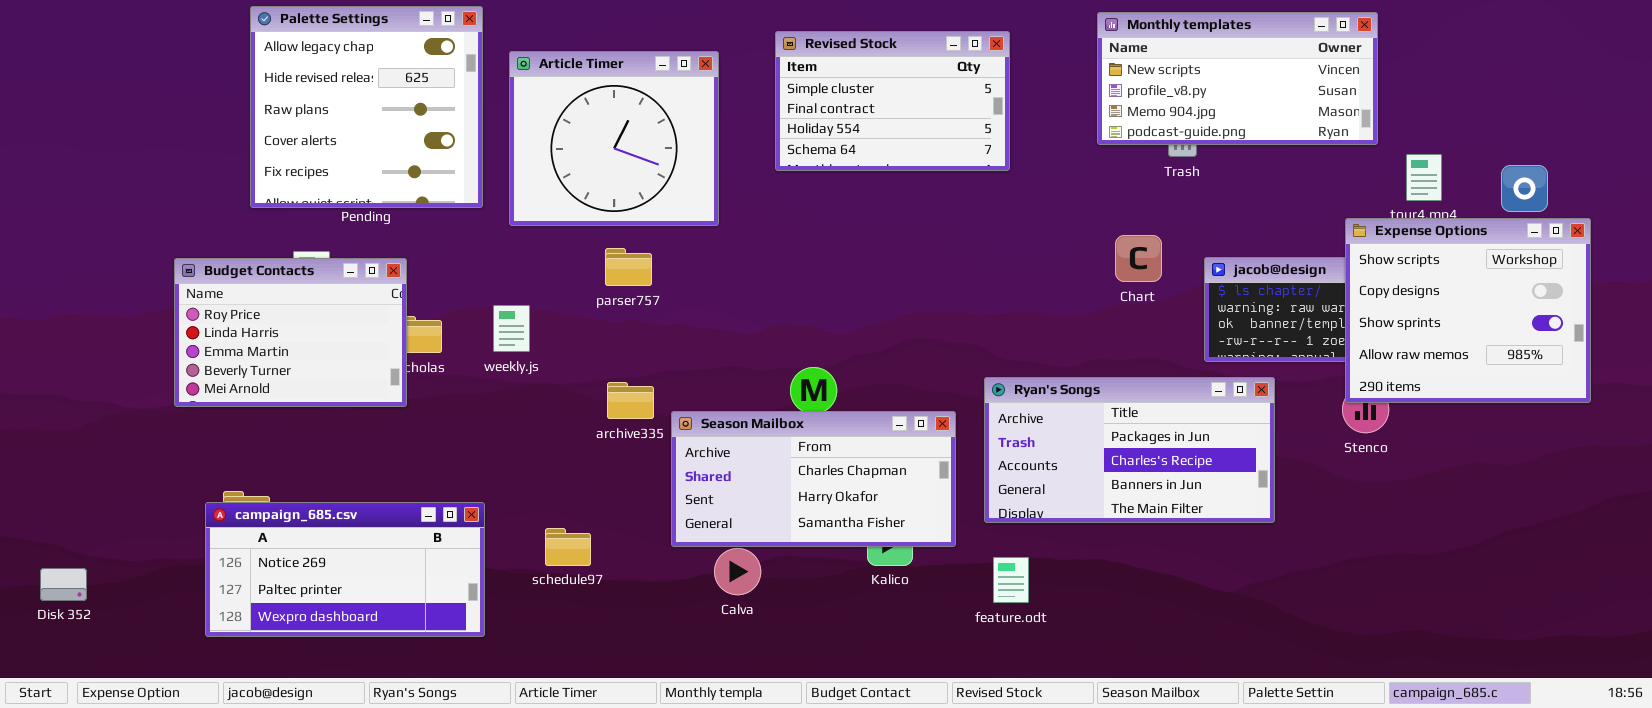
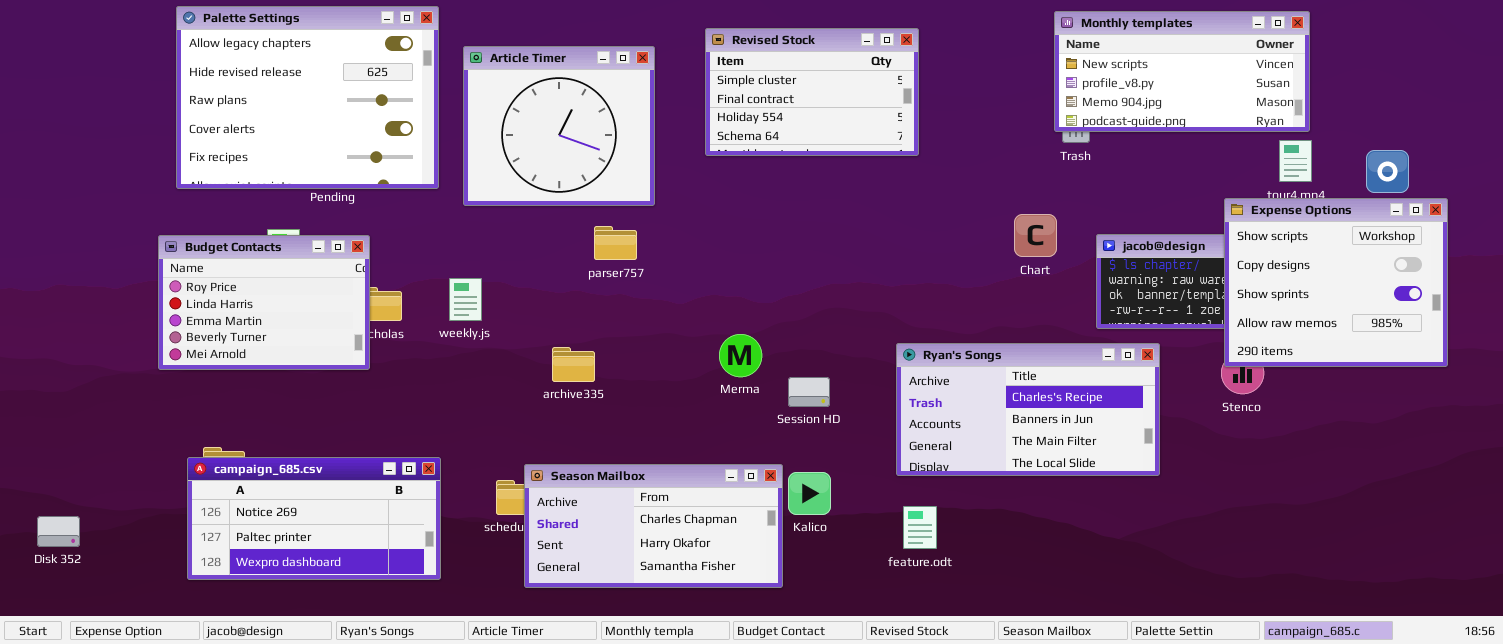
Palette Settings: [250,6,483,208] -> [176,6,439,189], resized
Monthly templates: [1097,12,1378,145] -> [1054,11,1310,132], moved
parser757: [605,248,652,286] -> [594,226,637,260], moved
Ryan's Songs: [984,377,1275,523] -> [896,343,1160,476], scrolled down 1 row
Season Mailbox: [671,411,956,547] -> [524,464,783,588], moved

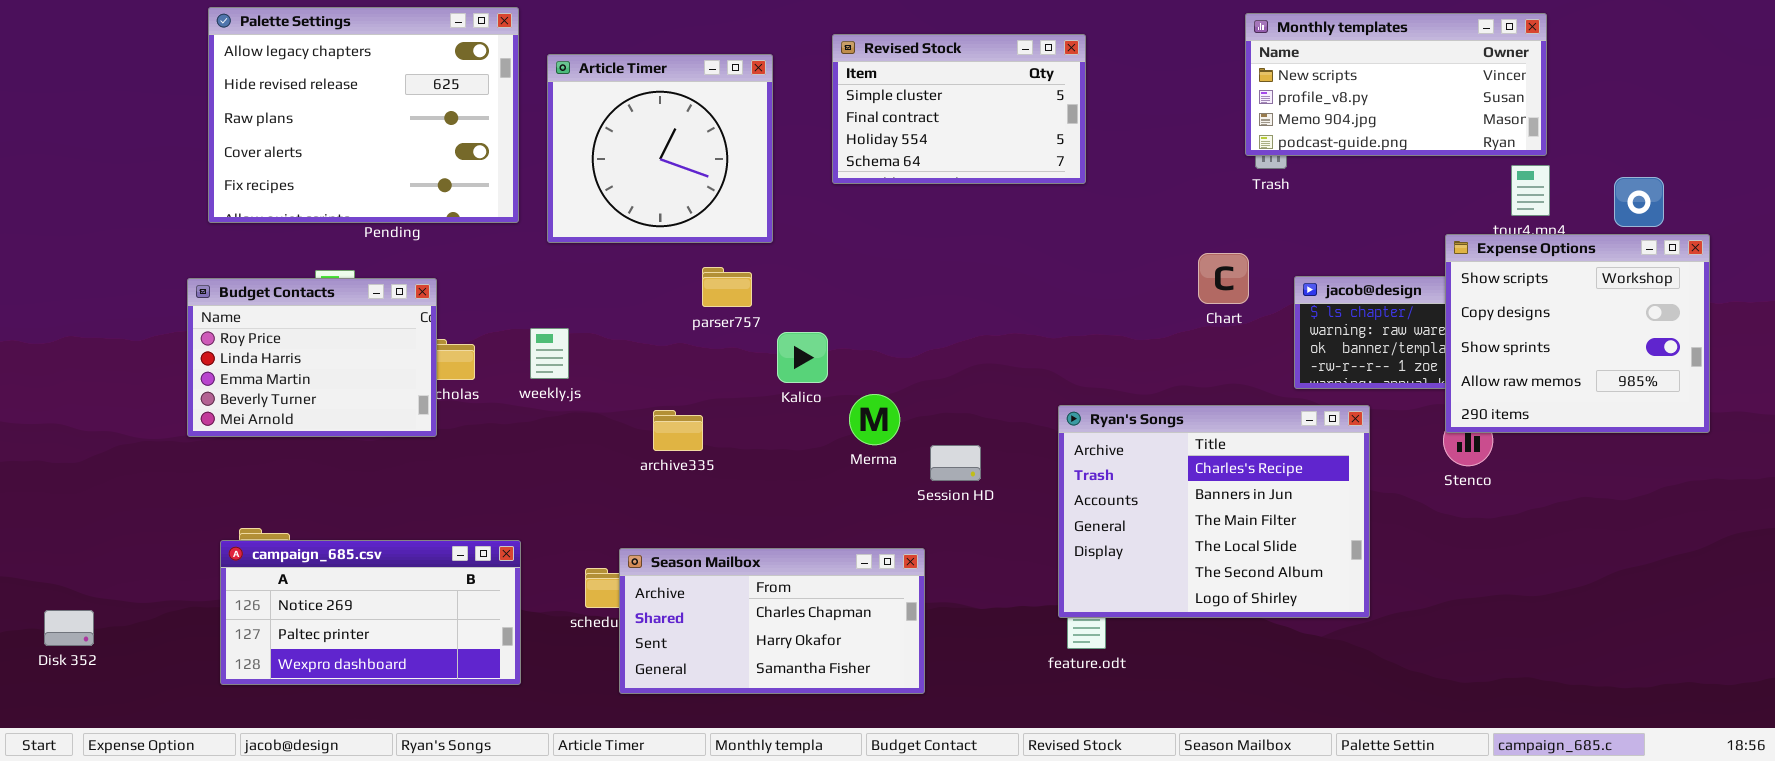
Ryan's Songs: [896,343,1160,476] -> [1058,405,1370,618], resized
Kalico: [788,472,831,515] -> [777,332,828,383], moved

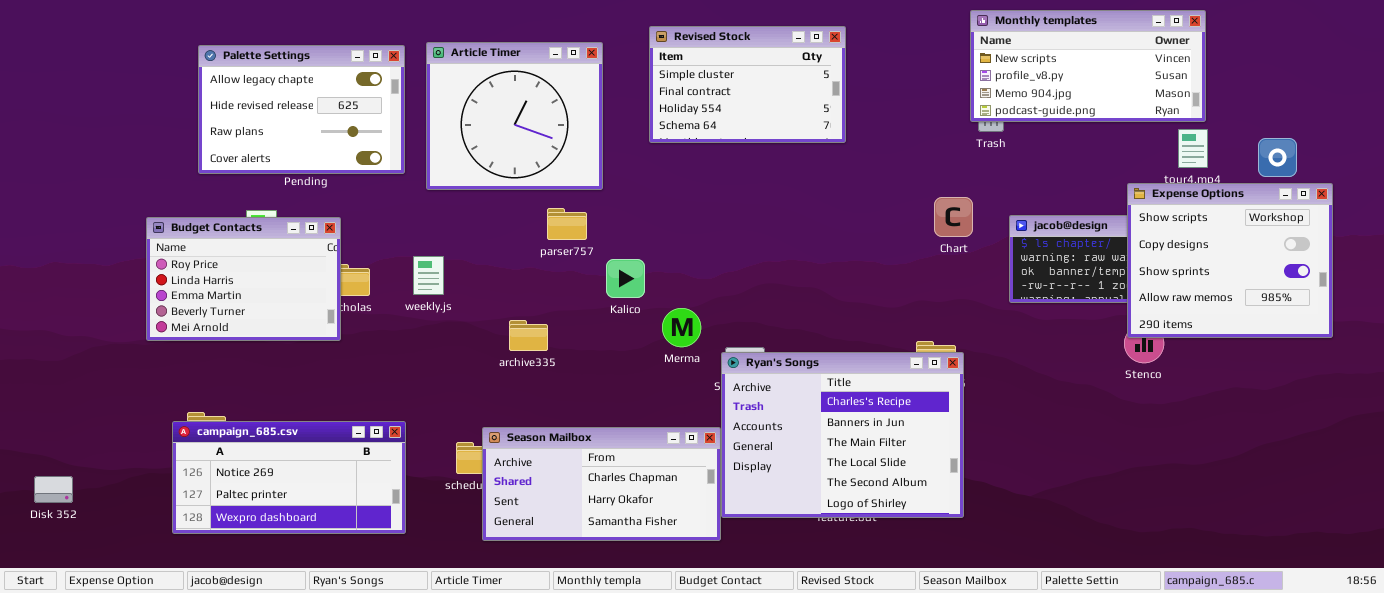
Palette Settings: [208,7,519,223] -> [198,45,405,174], resized
Ryan's Songs: [1058,405,1370,618] -> [721,352,964,518], moved

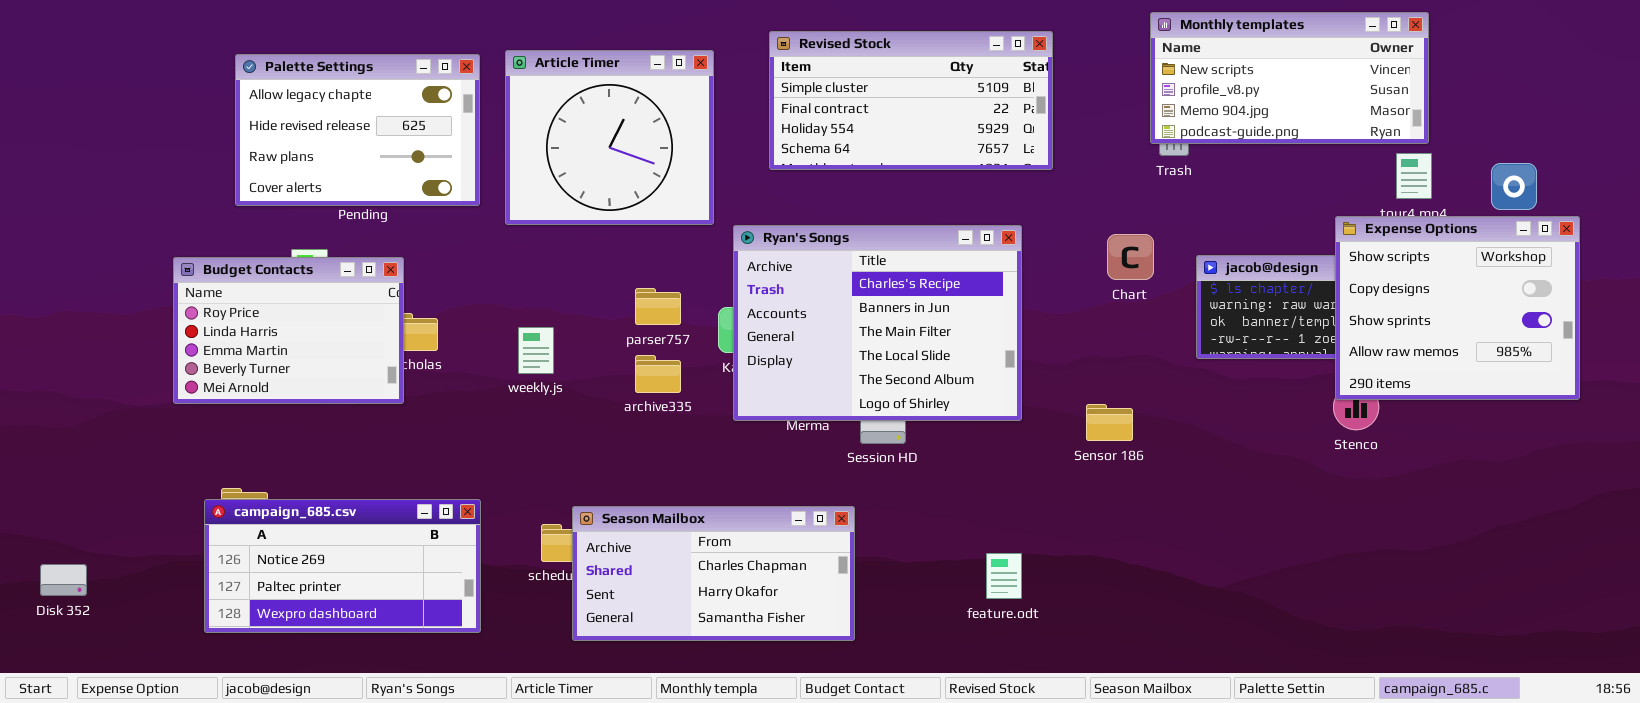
Revised Stock: [649,26,846,143] -> [769,31,1053,170], resized
parser757: [547,208,587,240] -> [635,288,681,325], moved
weekly.js: [413,256,444,295] -> [518,327,554,374], moved
archive335: [509,320,548,351] -> [635,355,681,393], moved
Ryan's Songs: [721,352,964,518] -> [733,225,1022,421], moved

